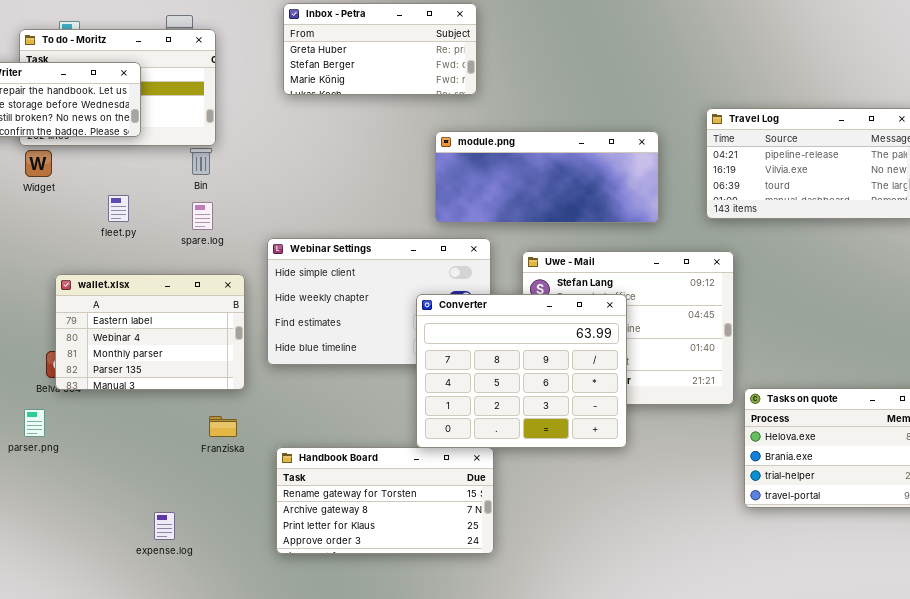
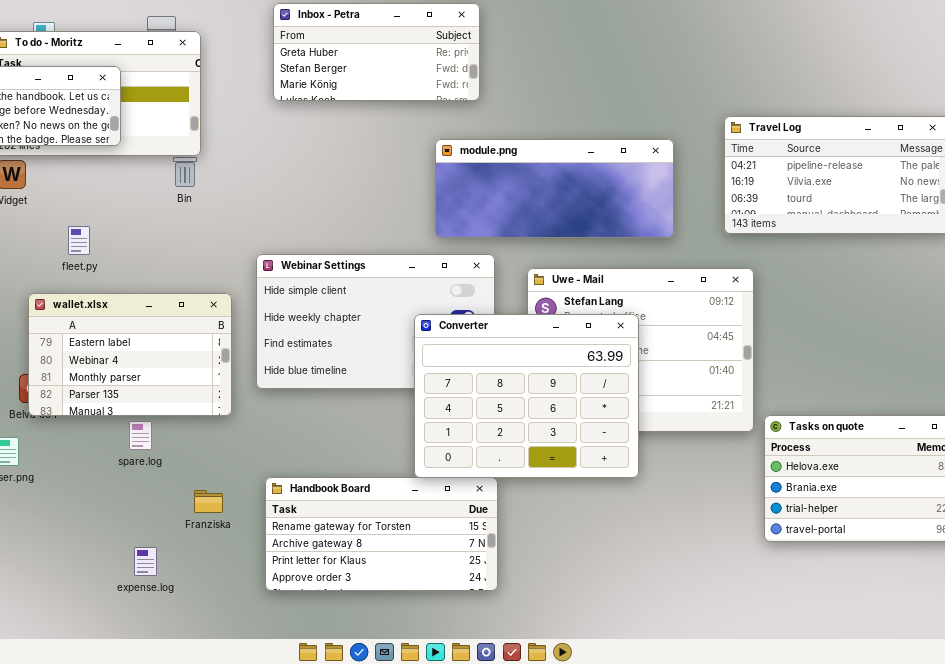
fleet.py: [108,195,129,222] -> [68,226,90,255], moved
spare.log: [192,202,213,230] -> [129,421,152,450], moved
Franziska: [209,416,237,437] -> [194,490,223,513], moved

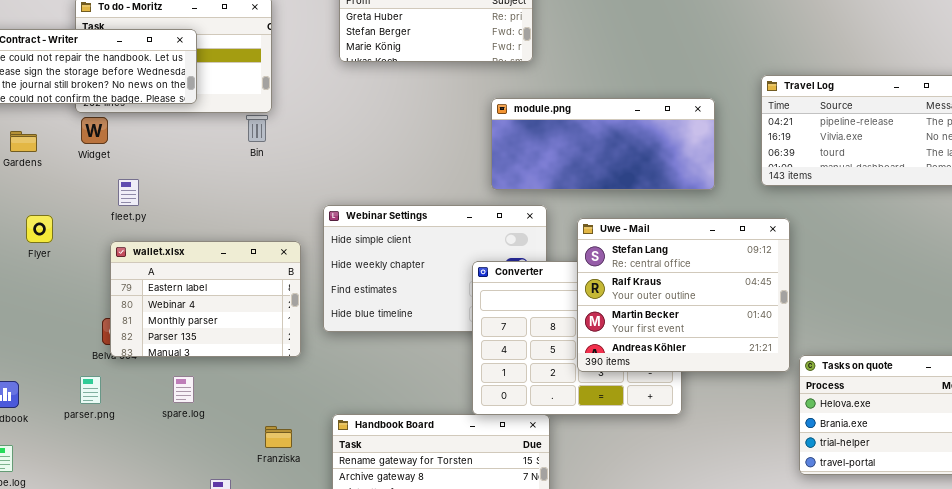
fleet.py: [68,226,90,255] -> [118,179,139,206], moved
Uwe - Mail: [527,268,754,432] -> [577,218,790,372], raised
spare.log: [129,421,152,450] -> [173,376,194,403], moved

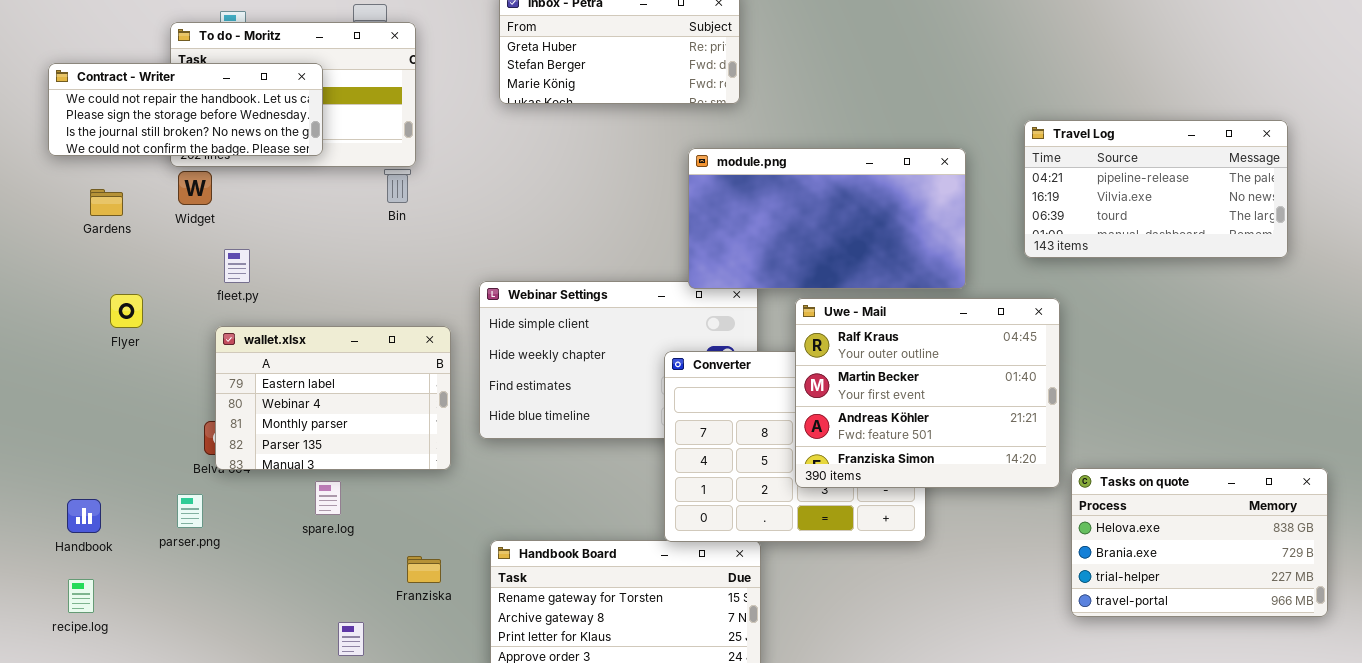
module.png: [491,98,715,190] -> [688,148,966,289], resized
Uwe - Mail: [577,218,790,372] -> [795,298,1060,488], scrolled down 1 row
spare.log: [173,376,194,403] -> [315,481,341,515], moved

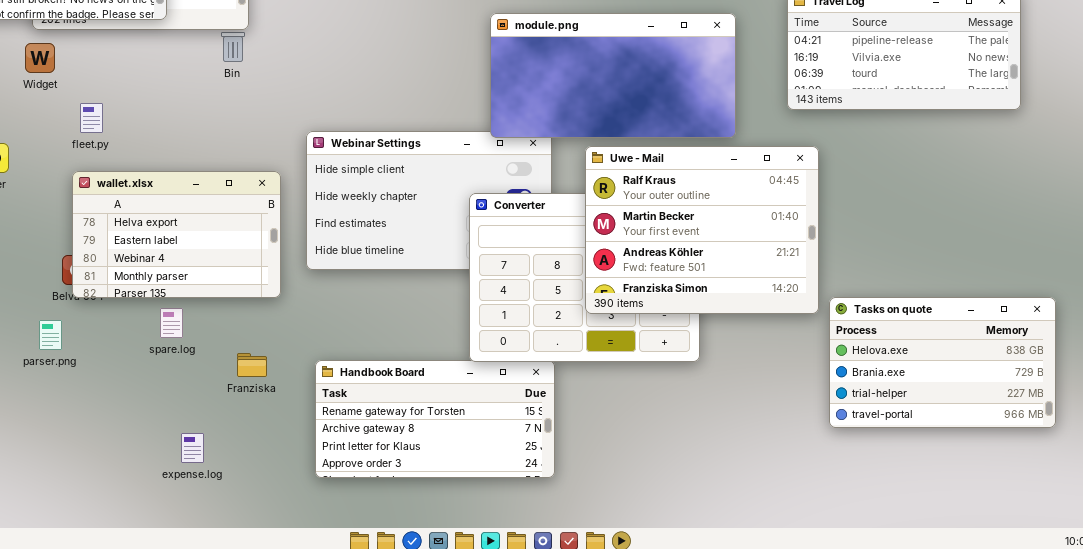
Widget: [178,171,212,205] -> [25,43,55,73], moved
wallet.xlsx: [215,326,451,470] -> [72,171,281,298], scrolled up 1 row
Franziska: [407,556,441,583] -> [237,353,267,377], moved

